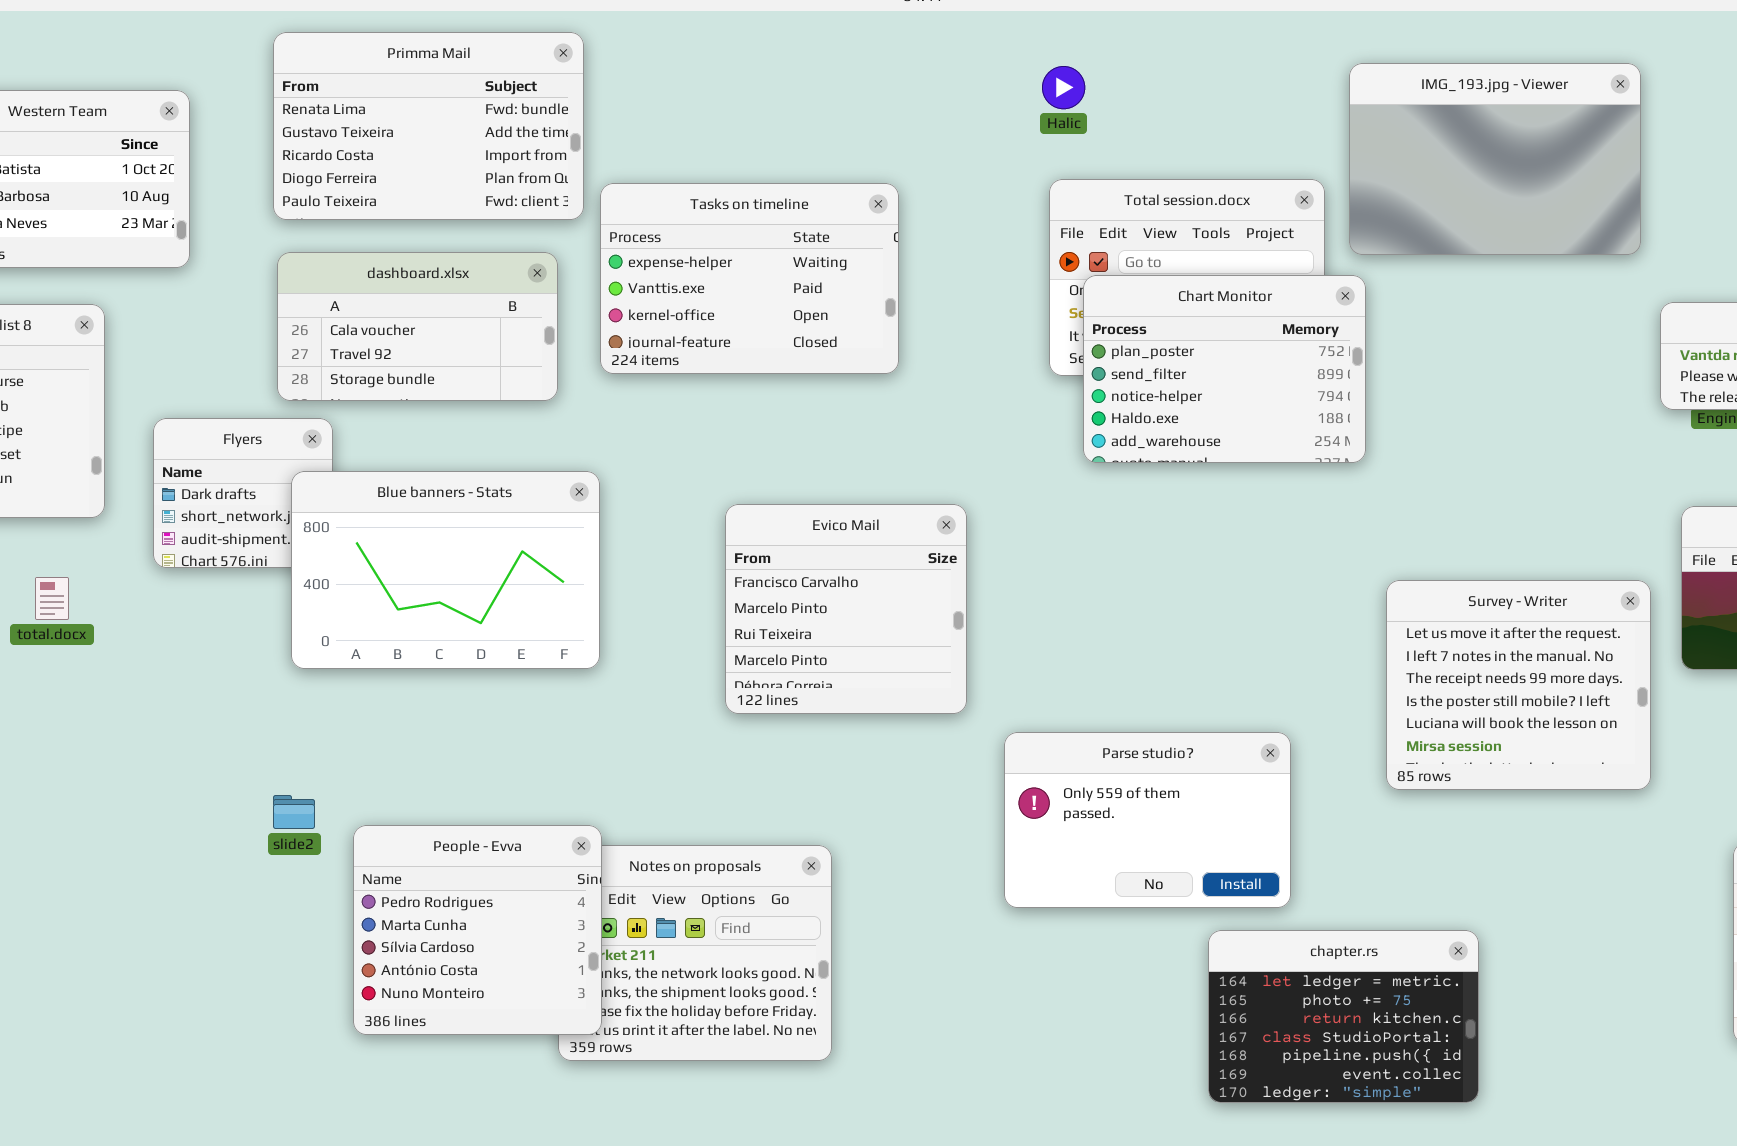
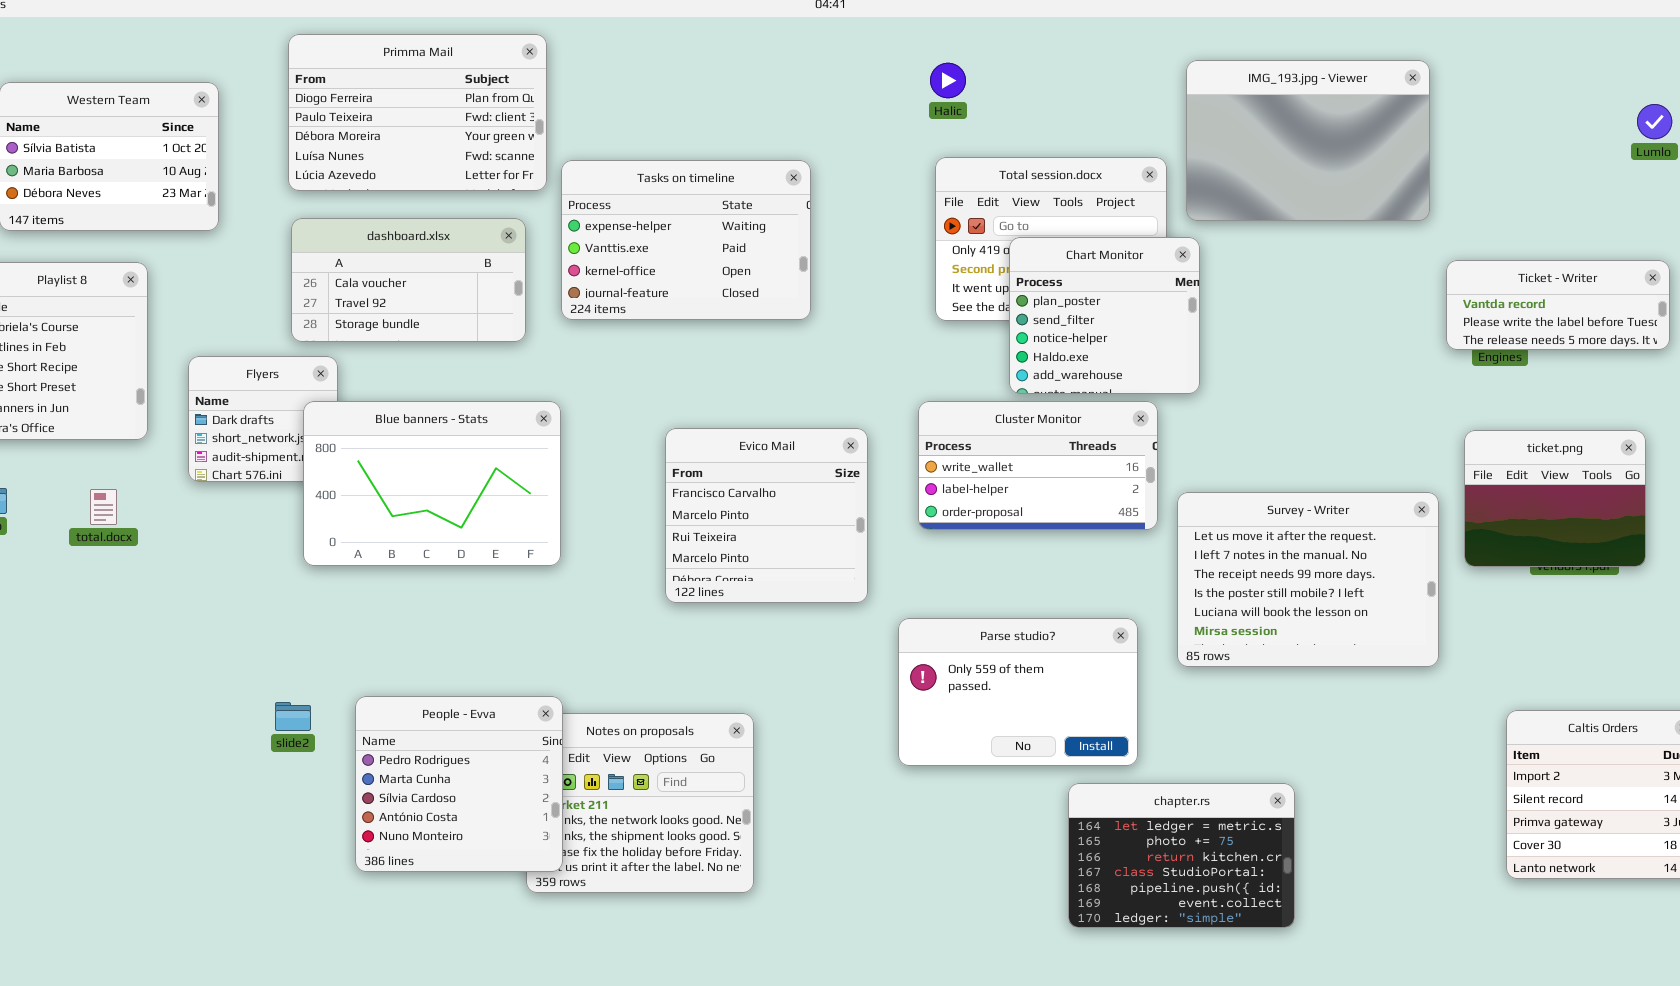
Primma Mail: [273,32,584,220] -> [288,34,547,191], scrolled down 3 rows
Chart Monitor: [1083,275,1366,463] -> [1009,237,1200,394], resized
Cluster Monitor: none -> [918,401,1158,530], opened
Survey - Writer: [1386,580,1651,790] -> [1177,492,1439,667], resized
slide2: [273,795,315,829] -> [275,702,311,731], moved

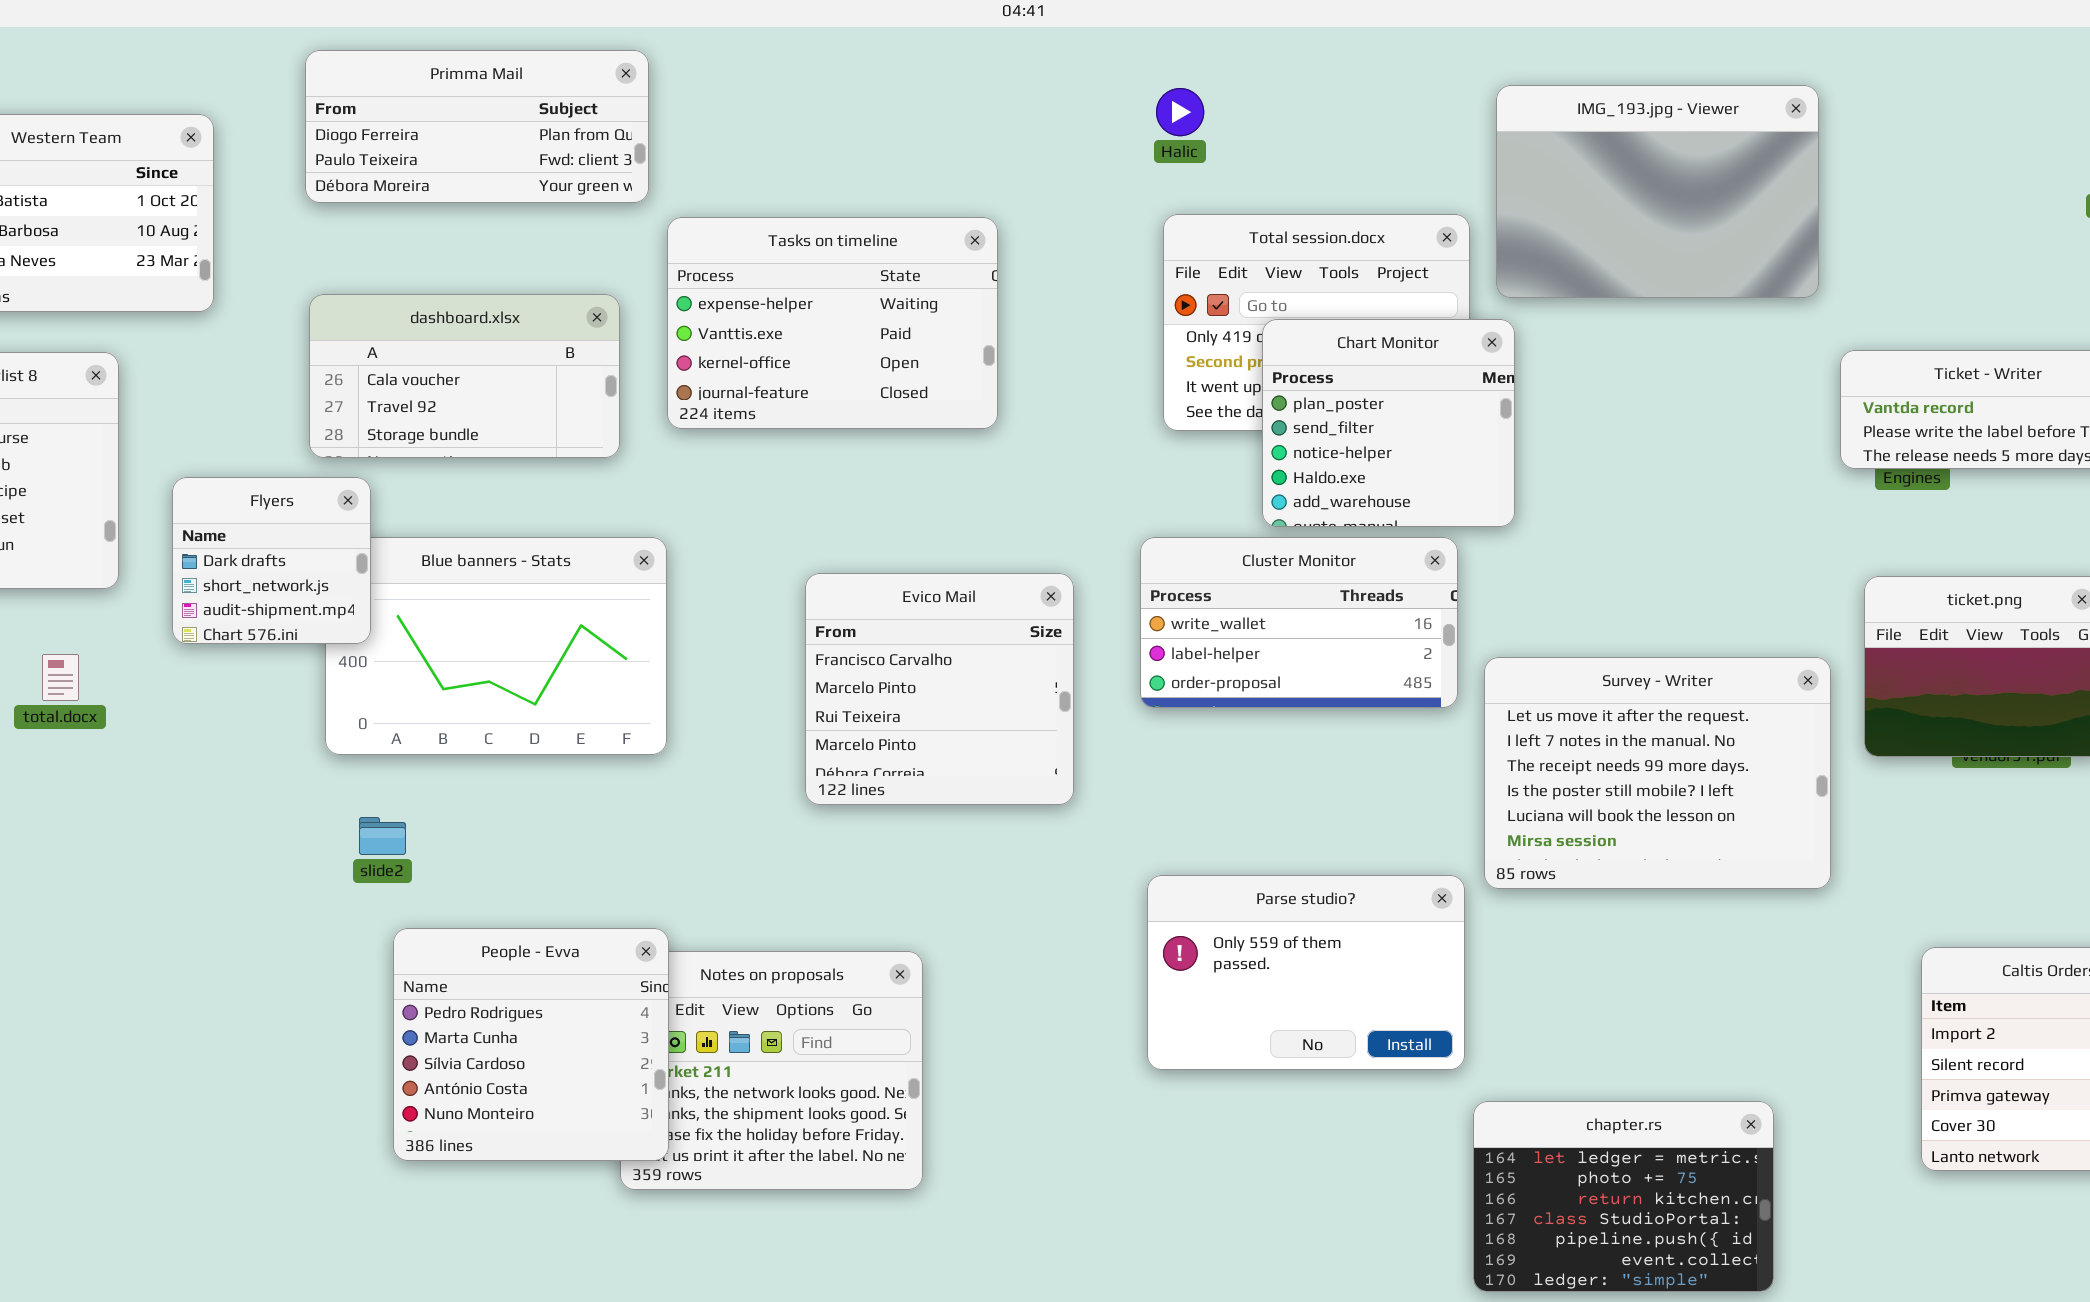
Primma Mail: [288,34,547,191] -> [305,50,649,203], resized
Flyers: [188,356,338,482] -> [172,477,371,644], raised
Parse studio?: [898,618,1138,766] -> [1147,875,1465,1070], moved
slide2: [275,702,311,731] -> [359,817,406,855], moved
chapter.rs: [1068,783,1295,928] -> [1473,1101,1774,1292], moved

